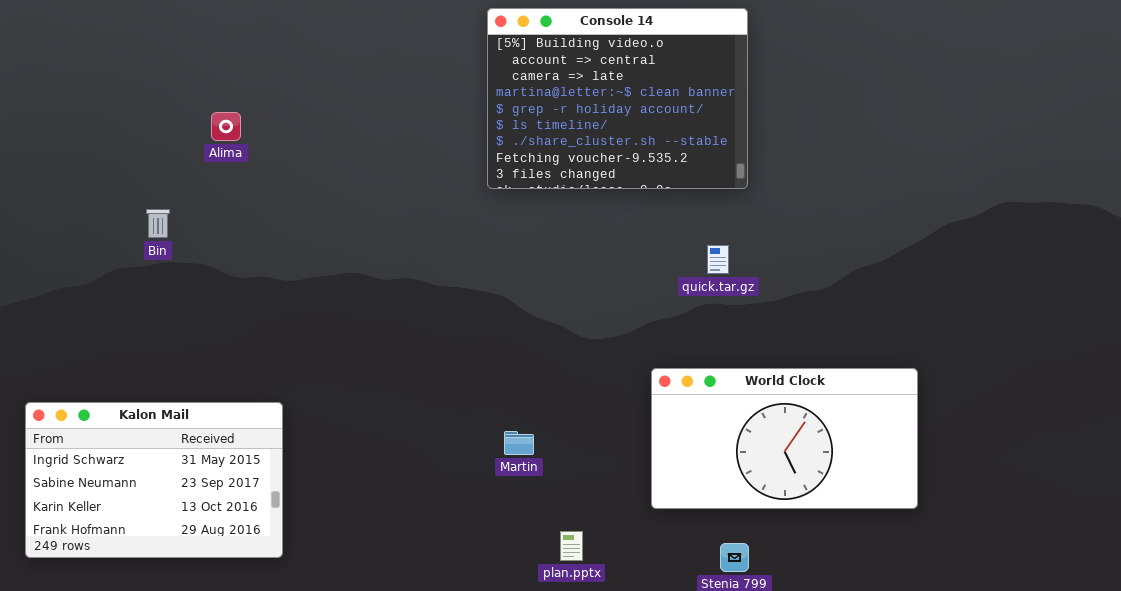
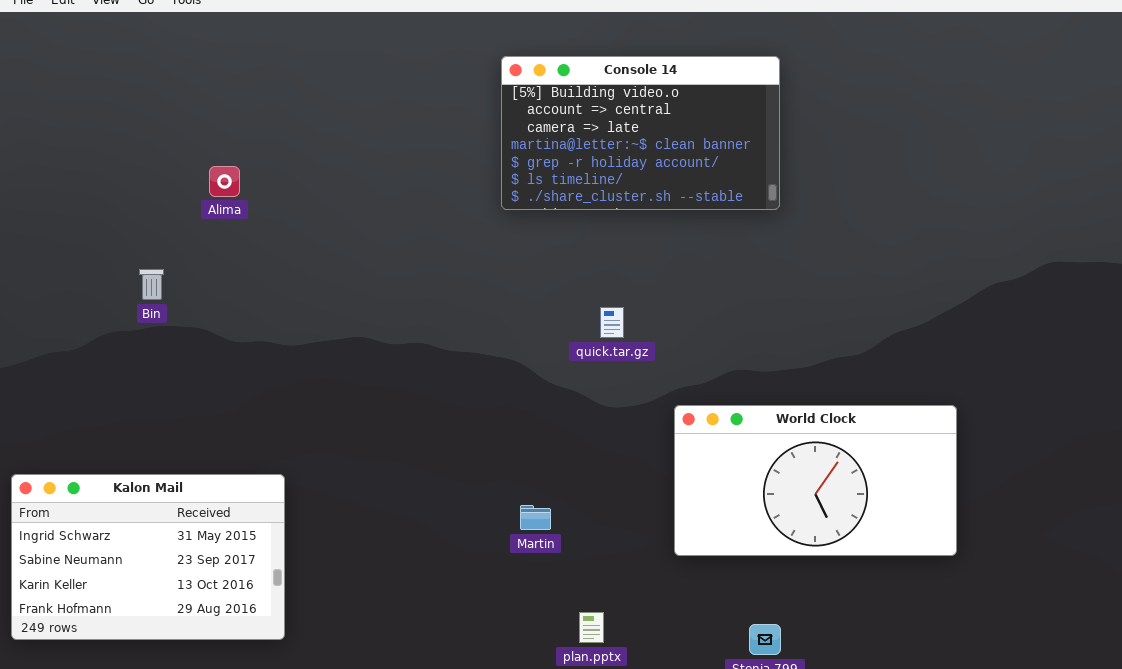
Console 14: [487,8,748,189] -> [501,56,780,210], resized
quick.tar.gz: [707,245,729,274] -> [600,307,624,338], moved
World Clock: [651,368,918,509] -> [674,405,957,556], moved

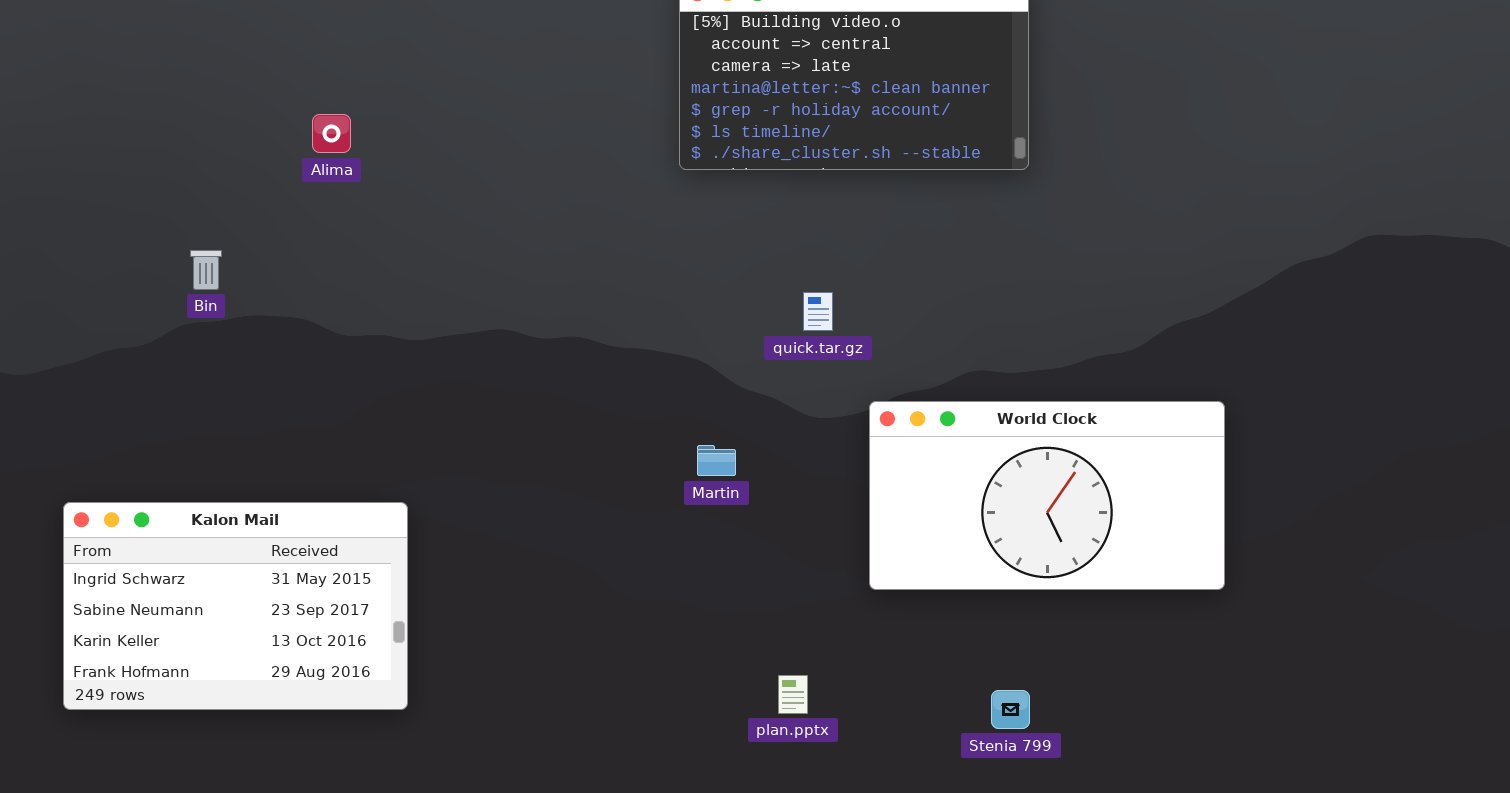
Bin: [139,269,164,300] -> [190,250,222,290], moved
World Clock: [674,405,957,556] -> [869,401,1225,590], moved
Martin: [520,505,551,530] -> [697,445,736,476], moved

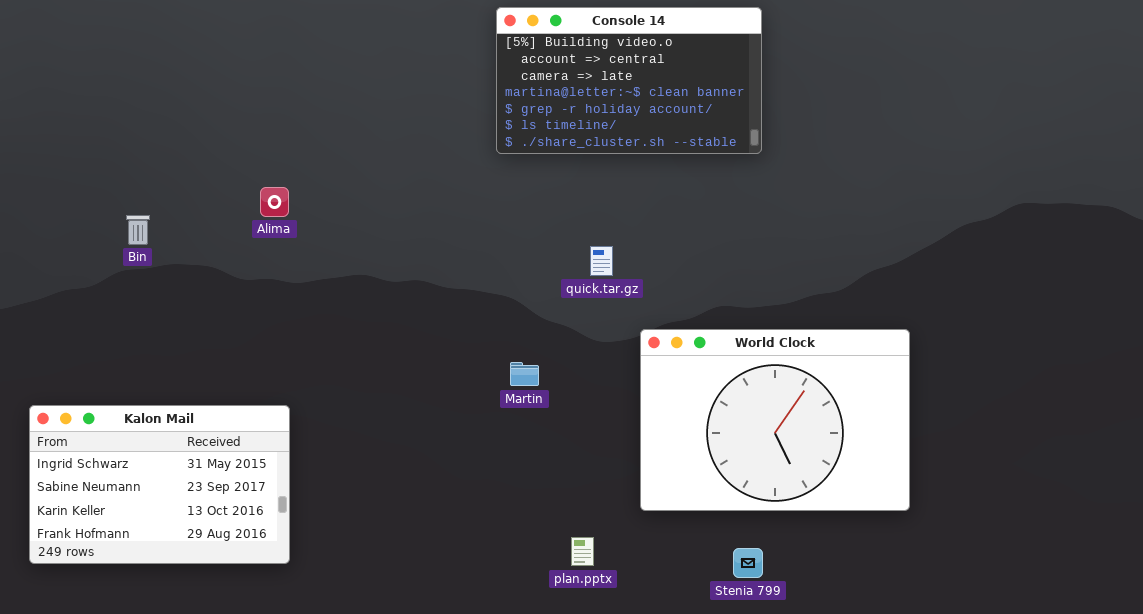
Alima: [312,114,351,153] -> [260,187,289,217], moved
World Clock: [869,401,1225,590] -> [640,329,910,511], resized

